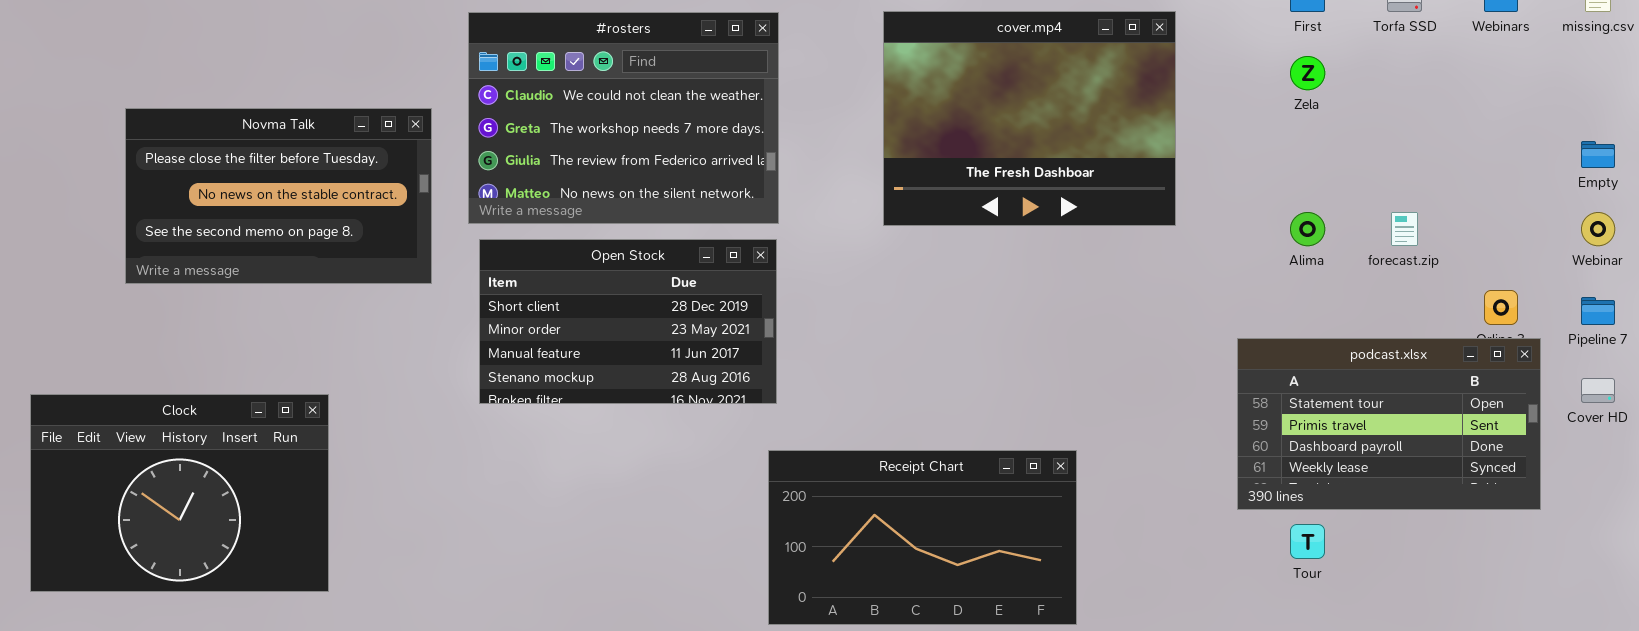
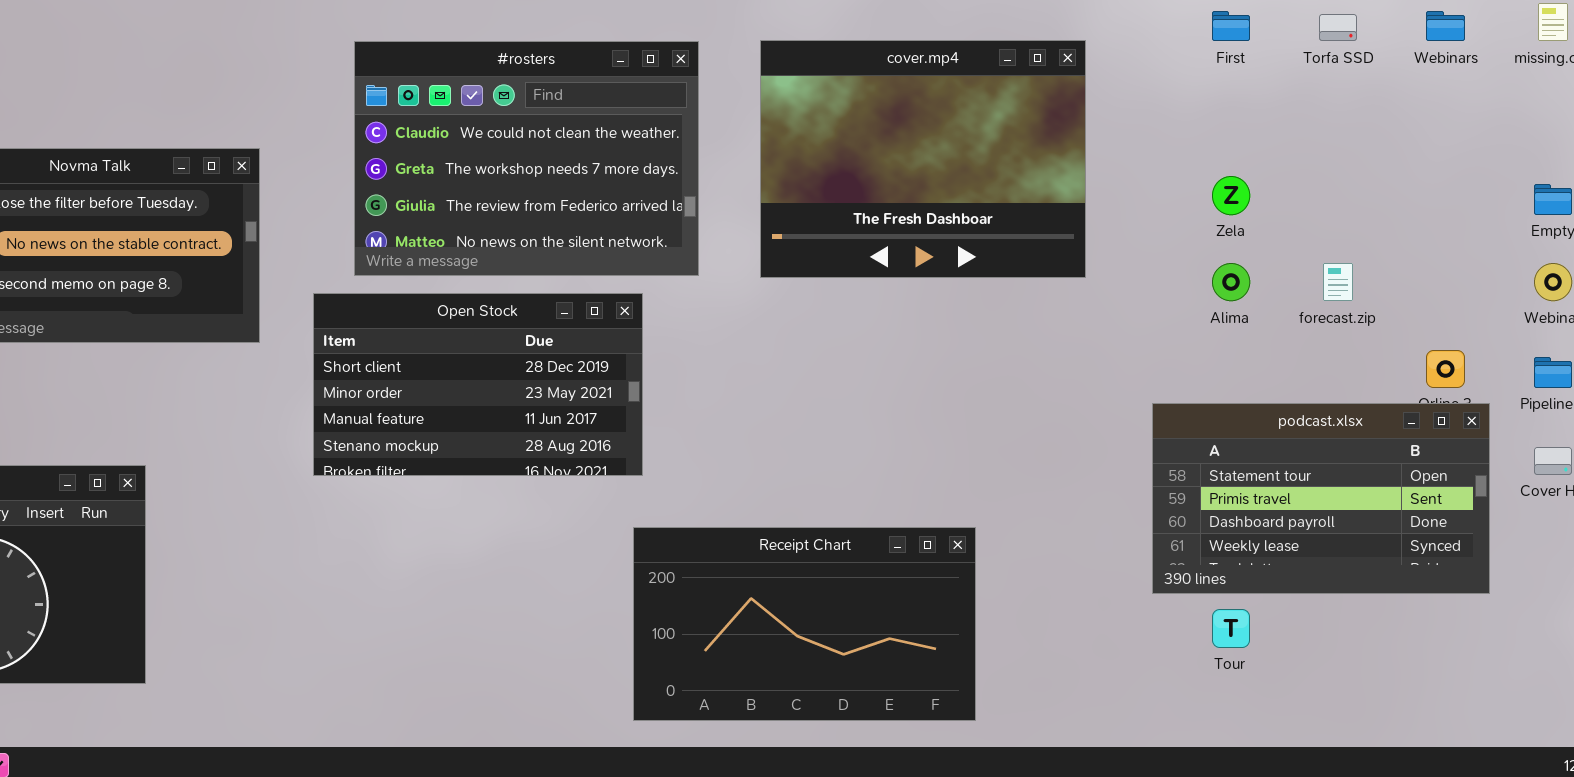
#rosters: [468,12,779,224] -> [354,41,699,276], moved
Zela: [1290,56,1325,90] -> [1212,176,1250,215], moved

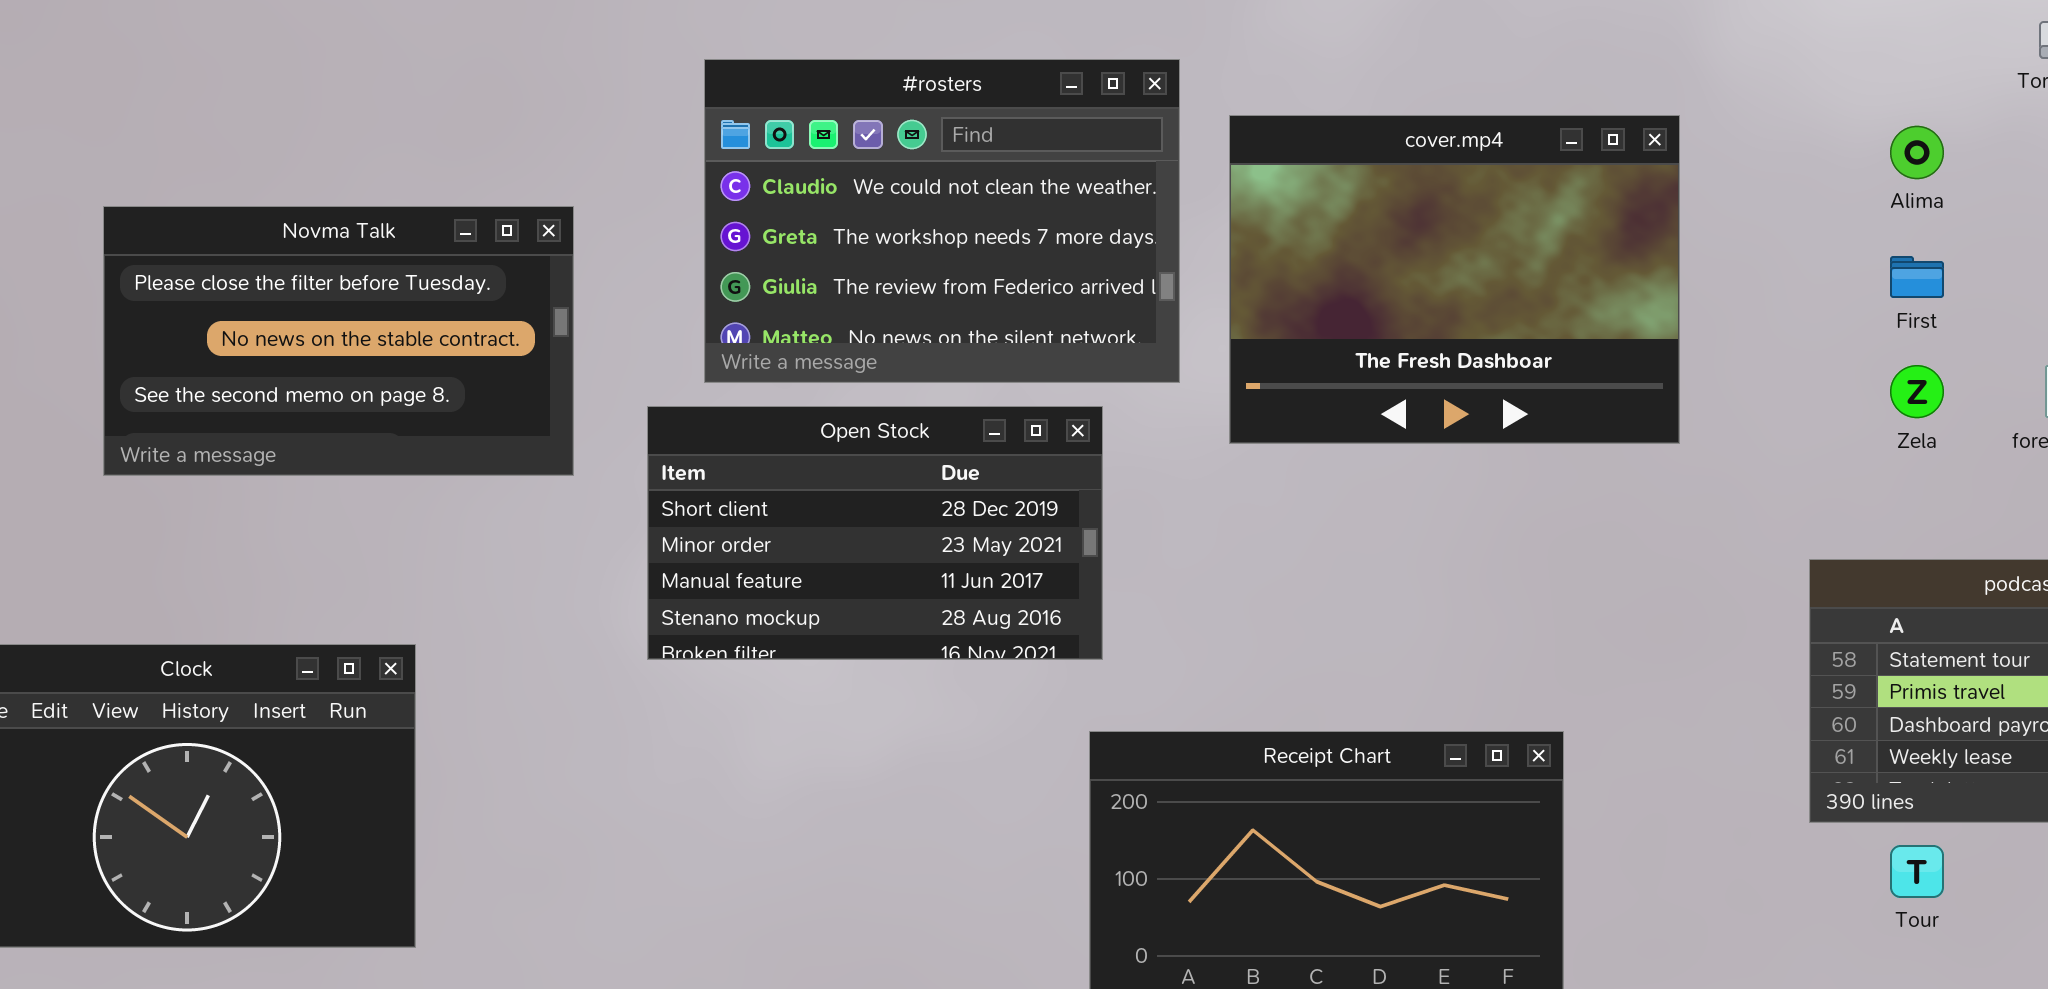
First: [1212,11,1250,41] -> [1890,256,1944,298], moved
cover.mp4: [760,40,1086,278] -> [1229,115,1680,444], moved
Zela: [1212,176,1250,215] -> [1890,365,1944,418], moved
Alima: [1212,263,1250,301] -> [1890,126,1944,179], moved

